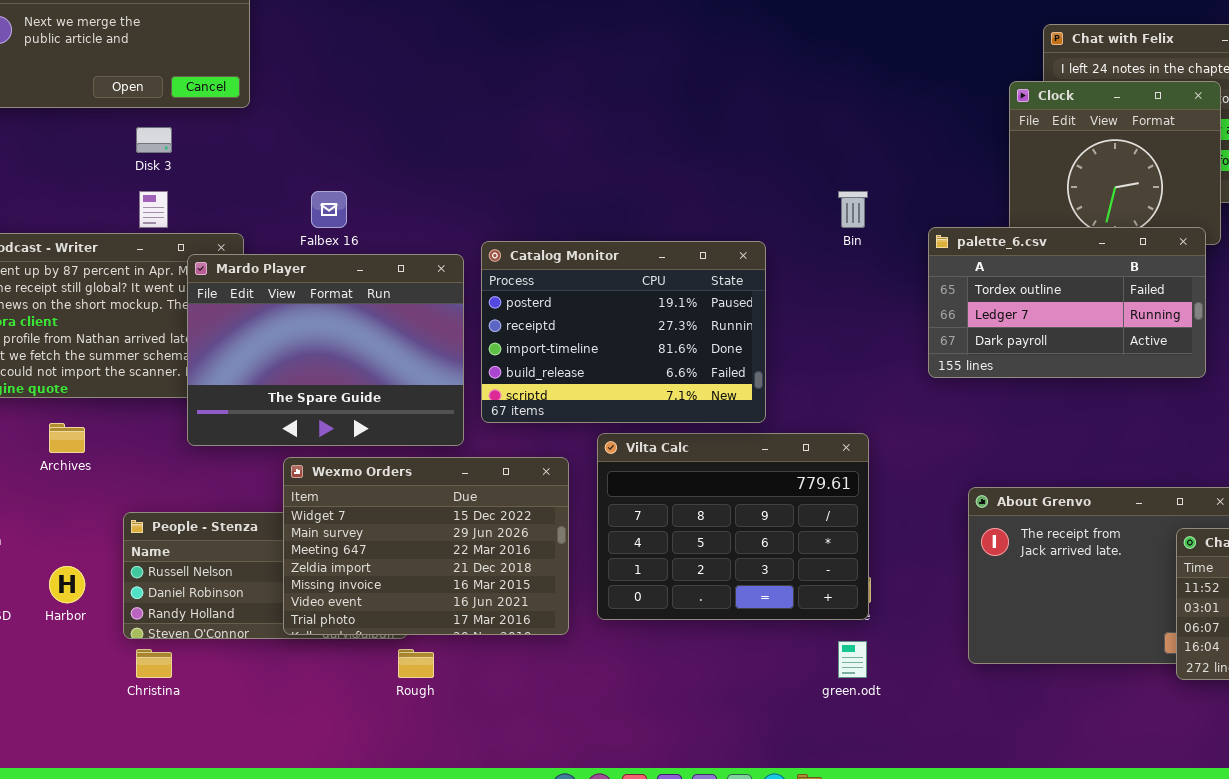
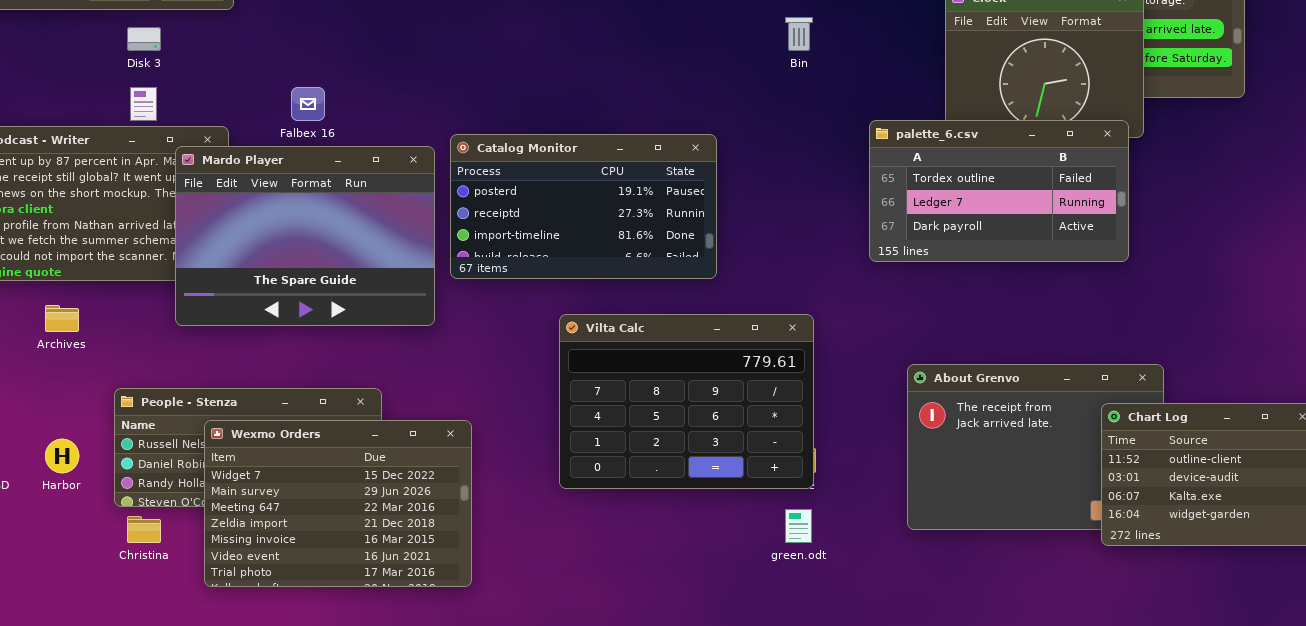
Bin: [838,191,868,228] -> [785,17,813,51], moved
Catalog Monitor: [481,241,766,423] -> [450,134,717,279], resized
Wexmo Orders: [283,457,569,635] -> [204,420,472,587], moved

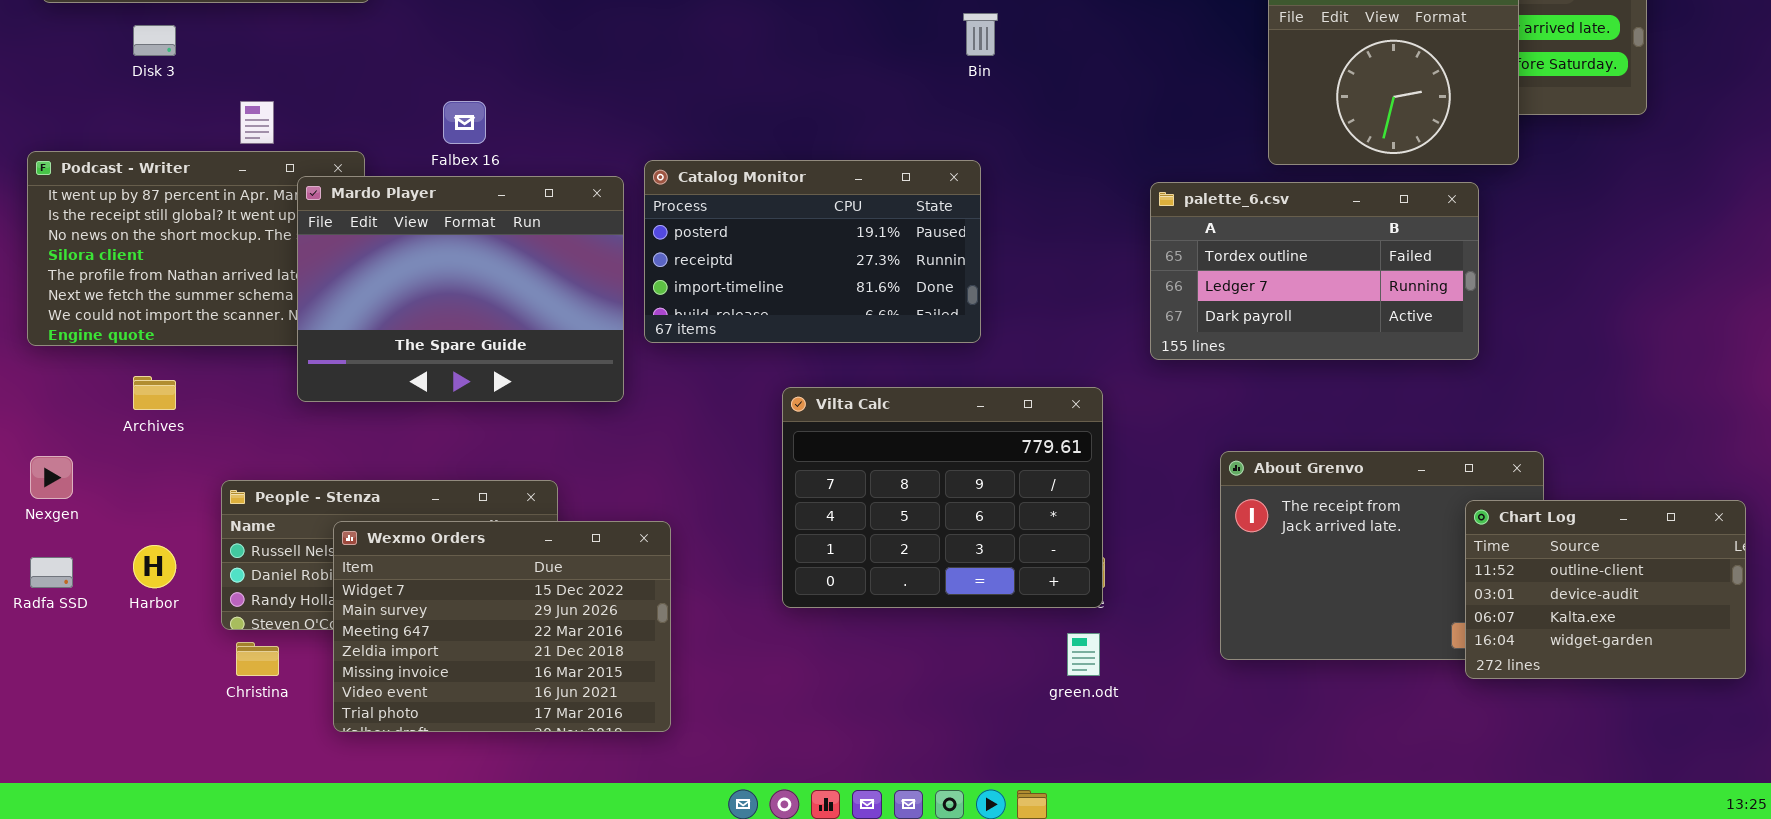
Bin: [785,17,813,51] -> [963,13,998,56], moved
Disk 3: [127,27,161,51] -> [133,25,176,56], moved
palette_6.csv: [869,120,1129,262] -> [1150,182,1479,360], moved

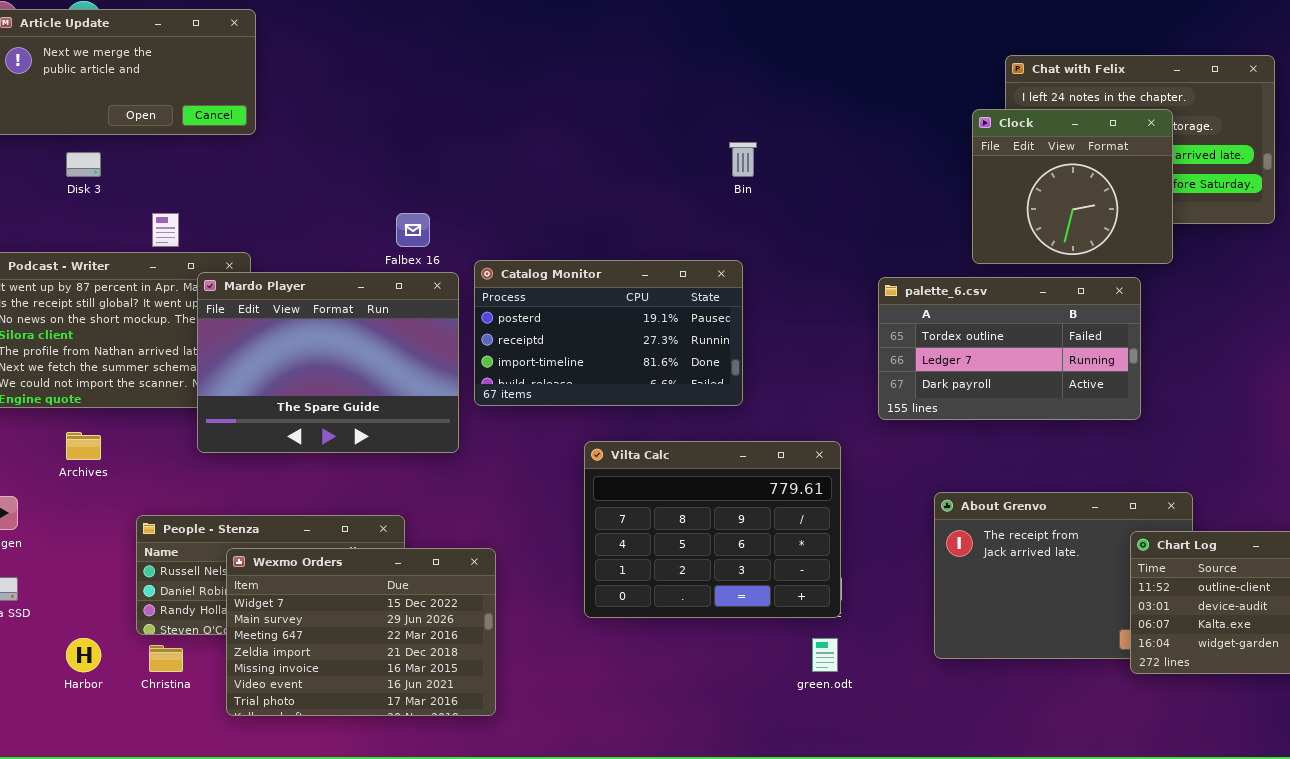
Falbex 16: [443,101,486,144] -> [396,213,430,247], moved
Harbor: [133,545,176,588] -> [66,638,101,672], moved

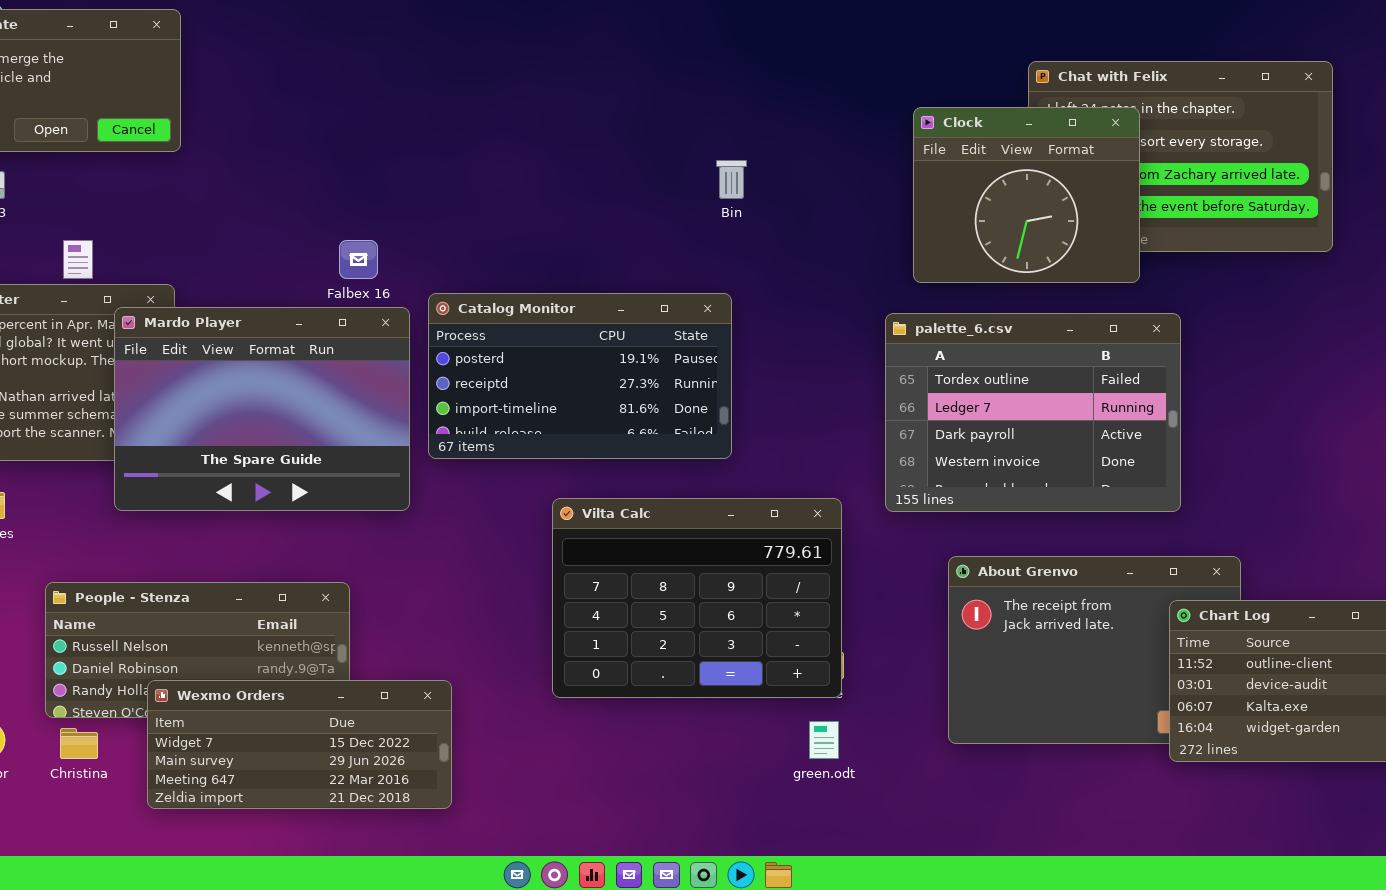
Clock: [972,109,1173,264] -> [913,107,1140,283], moved
palette_6.csv: [878,277,1141,420] -> [885,313,1181,512], resized
Wexmo Orders: [226,548,496,716] -> [147,680,452,809], resized

